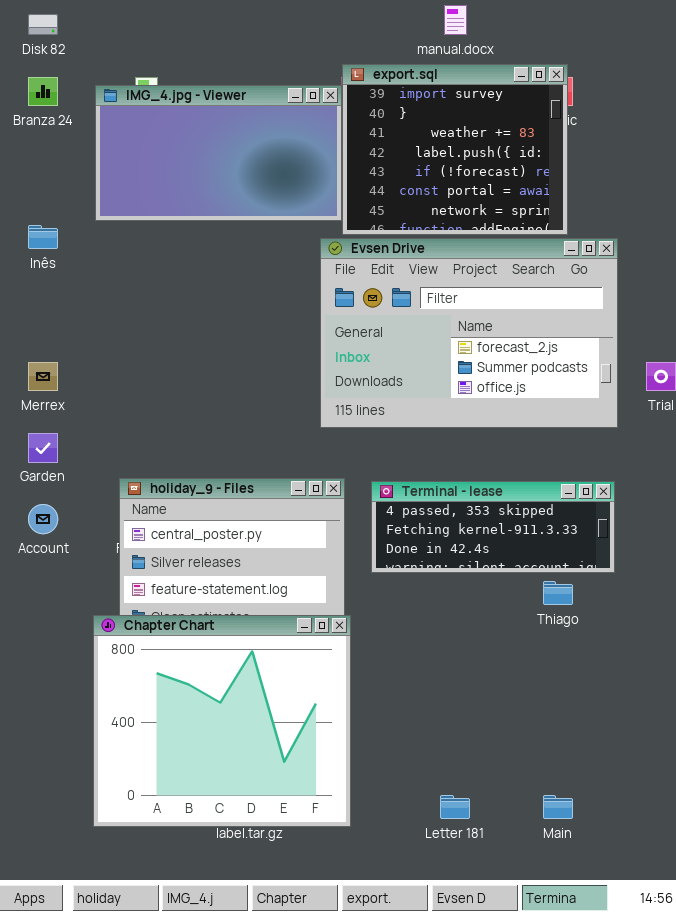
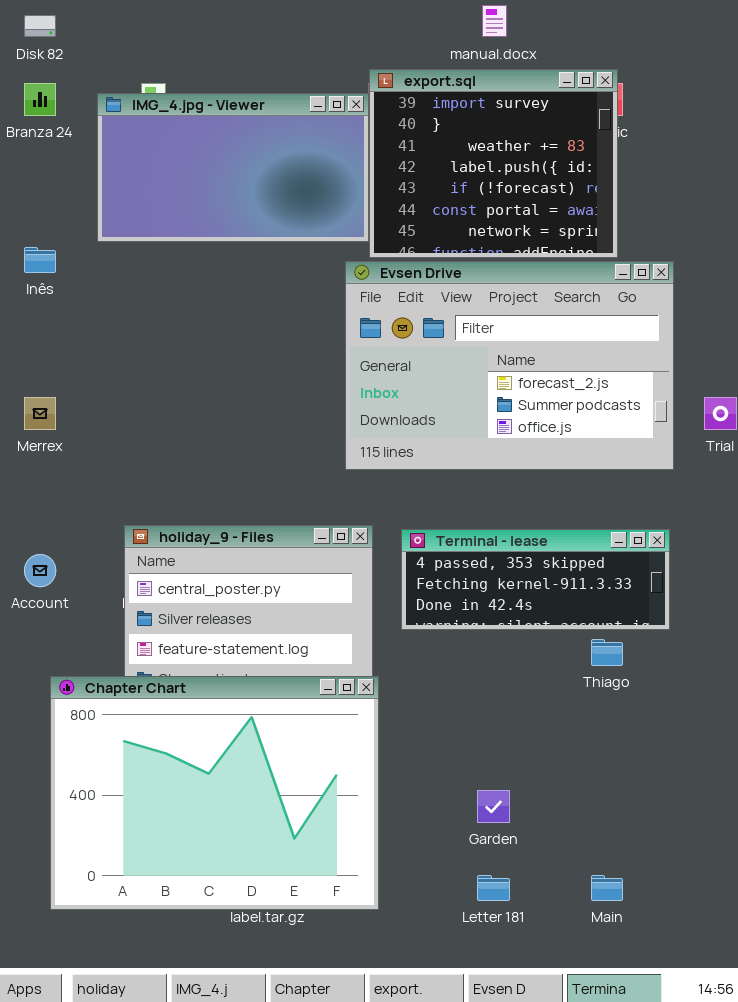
Garden: [28,433,58,463] -> [477,790,510,823], moved
Chapter Chart: [93,615,351,827] -> [50,676,379,910], resized

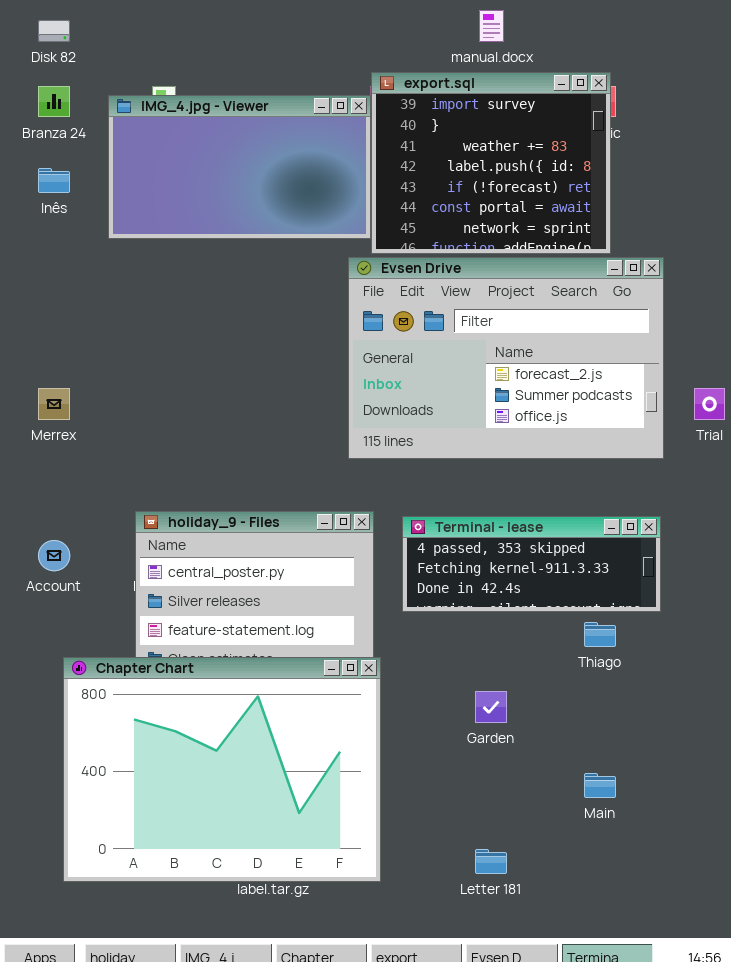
Inês: [24,247,56,273] -> [38,168,70,193], moved
Garden: [477,790,510,823] -> [475,691,507,723], moved
Main: [591,875,623,901] -> [584,773,616,798], moved

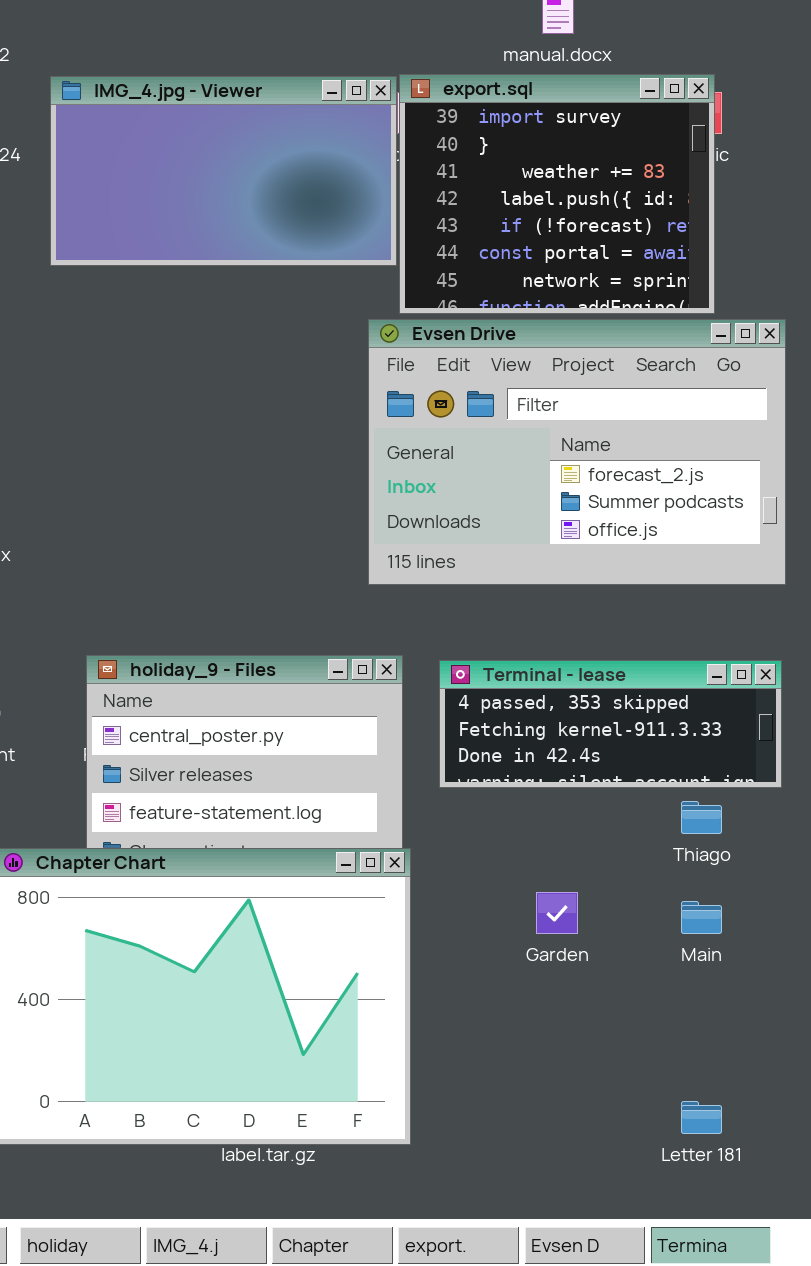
IMG_4.jpg - Viewer: [108,95,371,239] -> [50,76,397,266], moved
Main: [584,773,616,798] -> [681,901,722,934], moved
Letter 181: [475,849,507,874] -> [681,1101,722,1134], moved

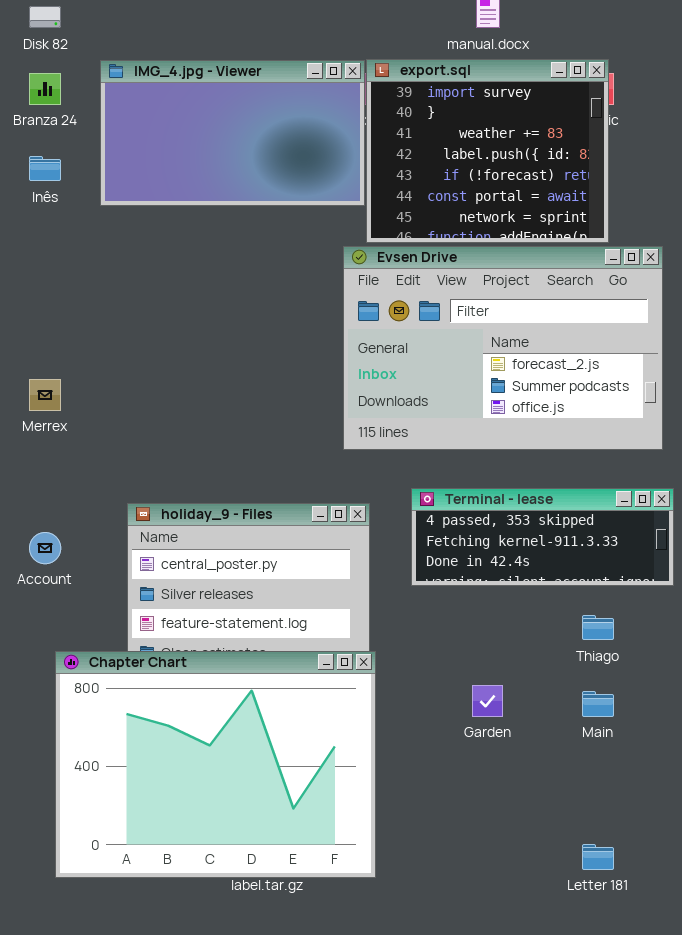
Terminal - lease: [439,660,782,788] -> [411,488,674,586], moved

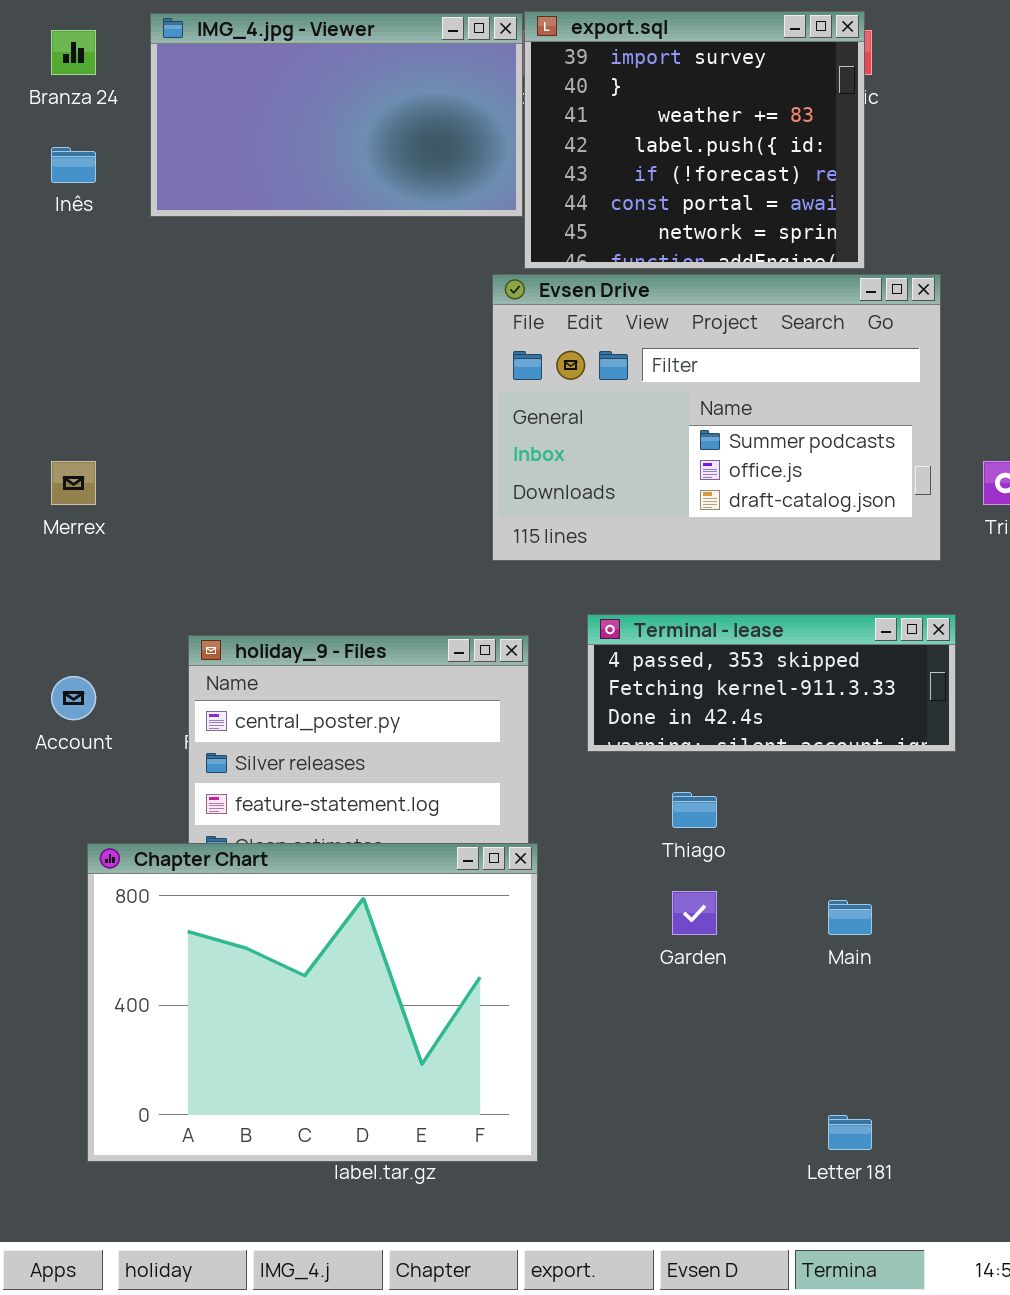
Evsen Drive: [343,246,663,450] -> [492,274,941,561], scrolled down 1 row
Thiago: [582,615,614,640] -> [672,792,717,828], moved

